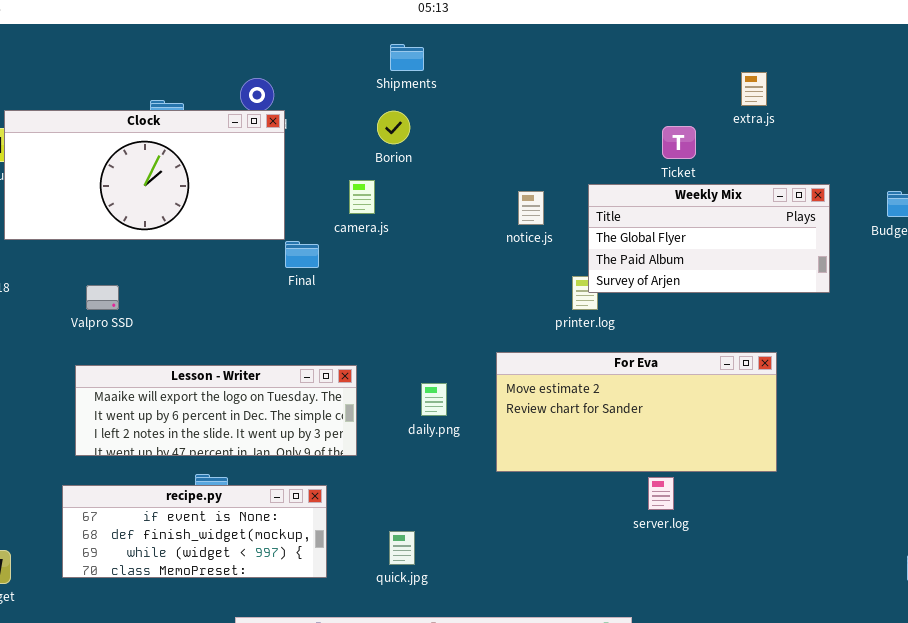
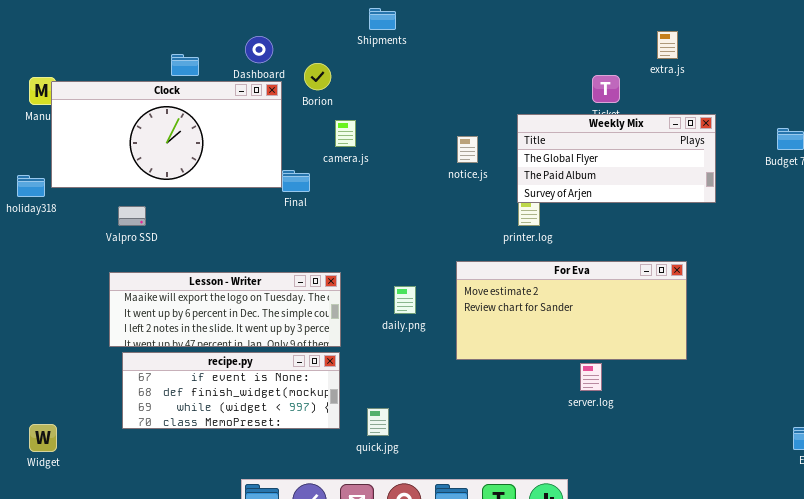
Clock: [4,110,285,240] -> [51,81,282,188], moved
Borion: [377,111,410,144] -> [304,63,331,90], moved
Weekly Mix: [588,184,830,293] -> [517,114,716,203], moved
notice.js: [518,191,544,225] -> [457,136,478,163], moved
recipe.py: [62,485,327,578] -> [122,352,340,429], moved

